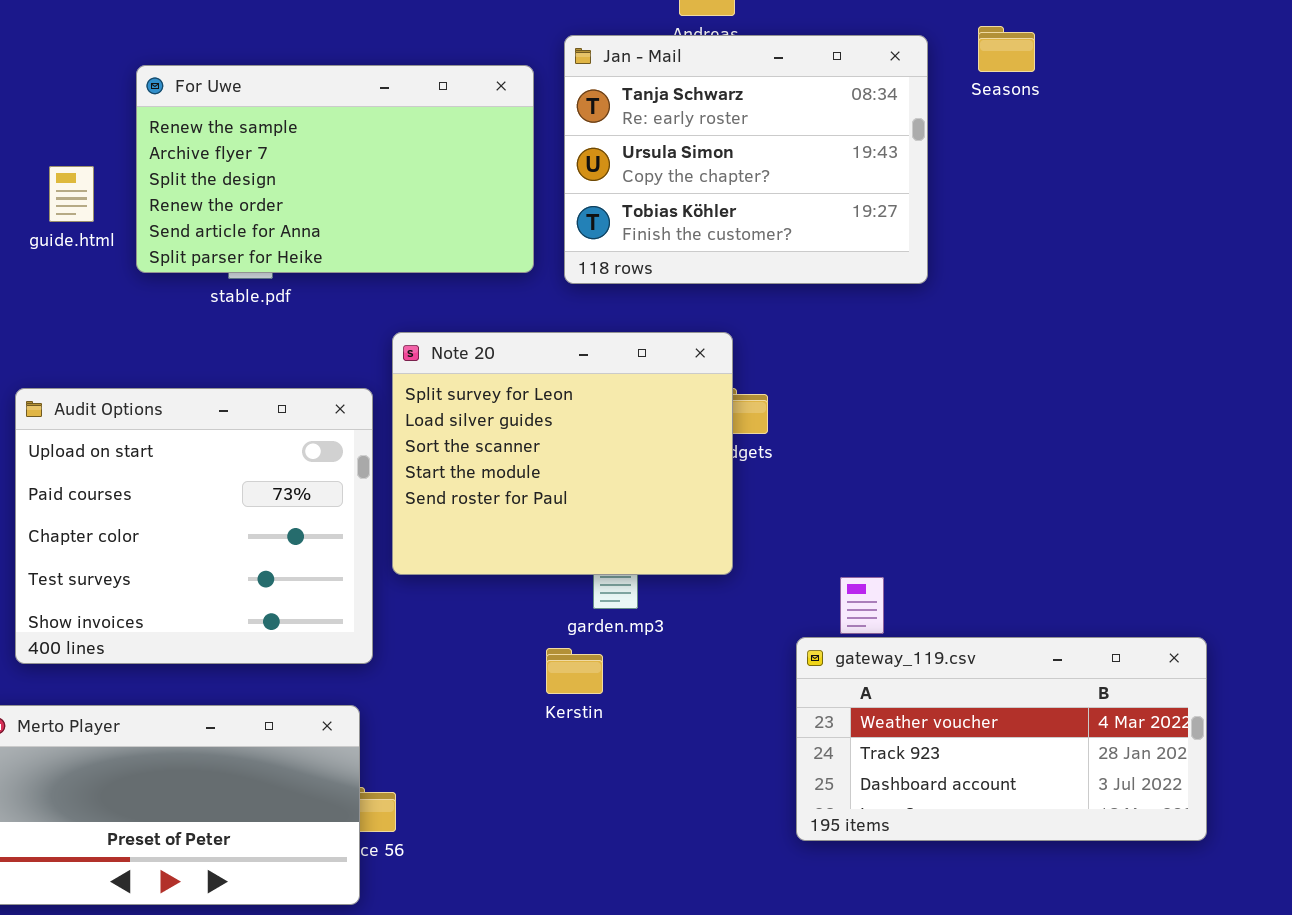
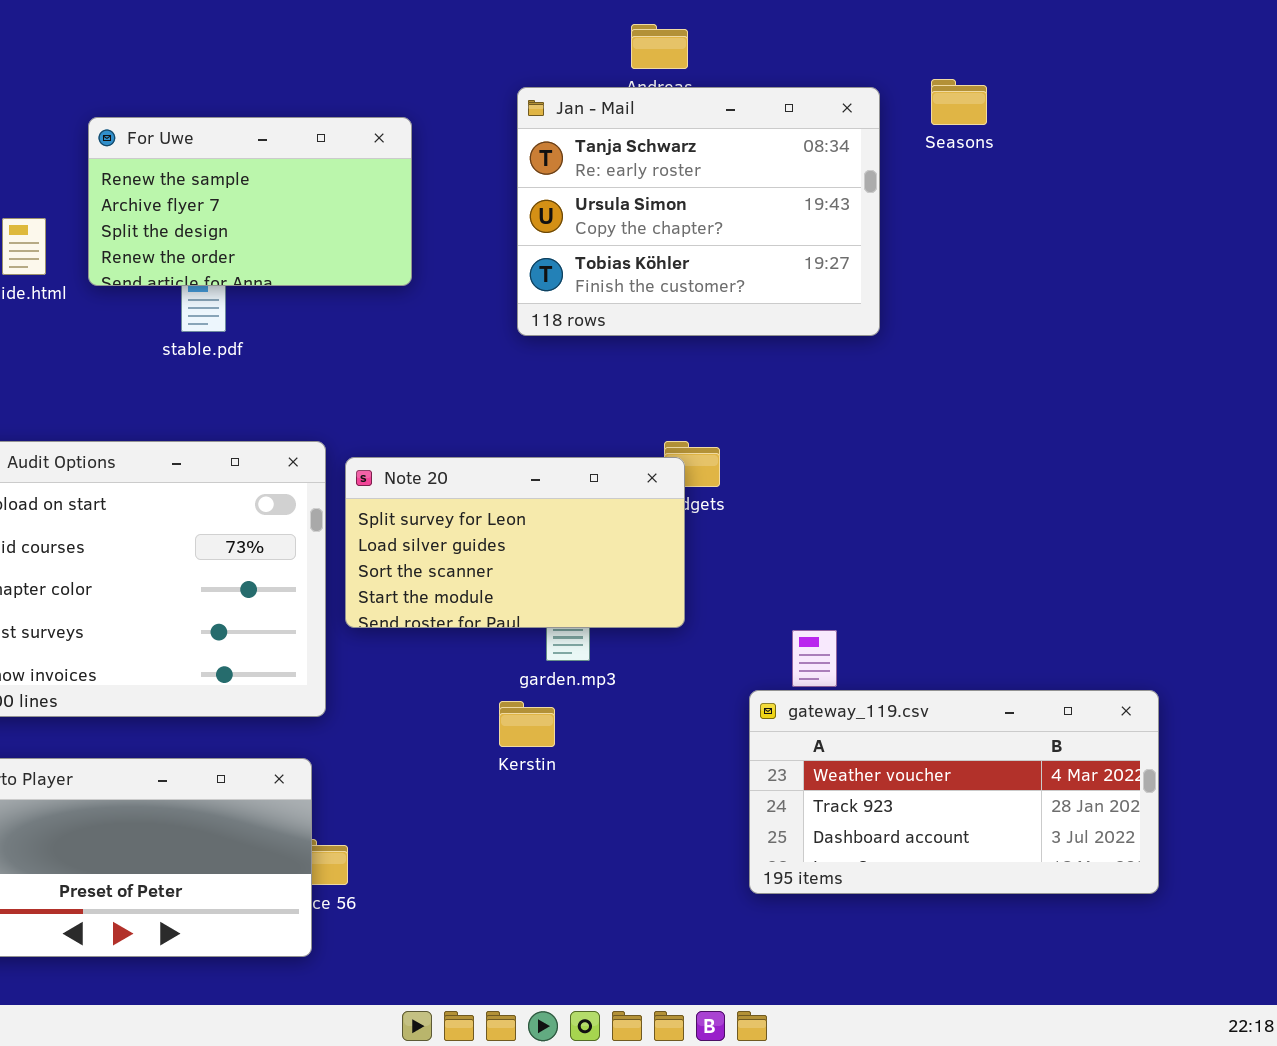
For Uwe: [136,65,534,273] -> [88,117,412,286], resized
Note 20: [392,332,733,575] -> [345,457,685,628], resized

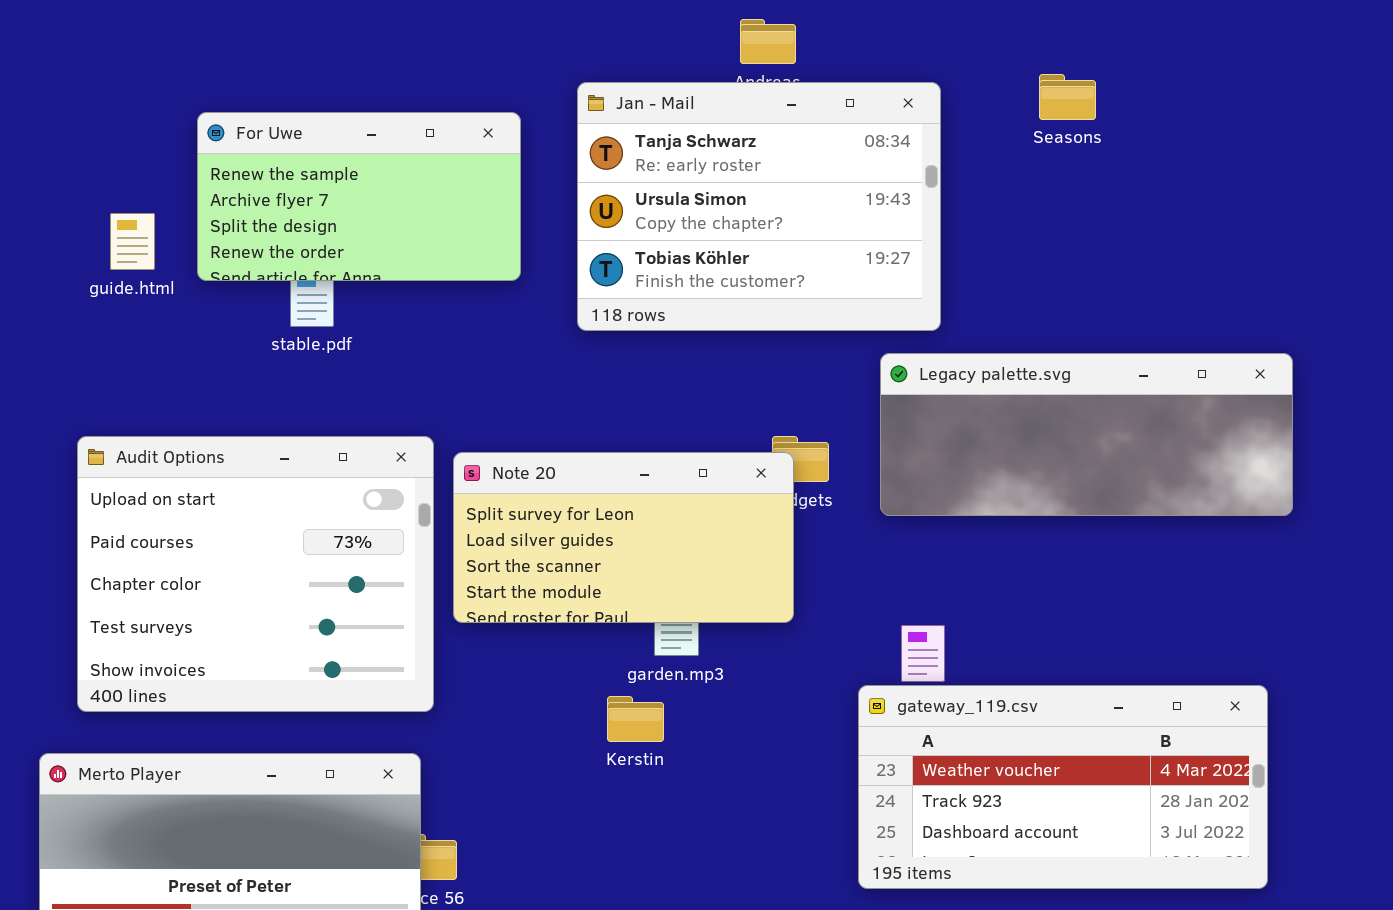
Jan - Mail: [517,87,880,336] -> [577,82,941,331], moved
Legacy palette.svg: none -> [880,353,1293,516], opened

